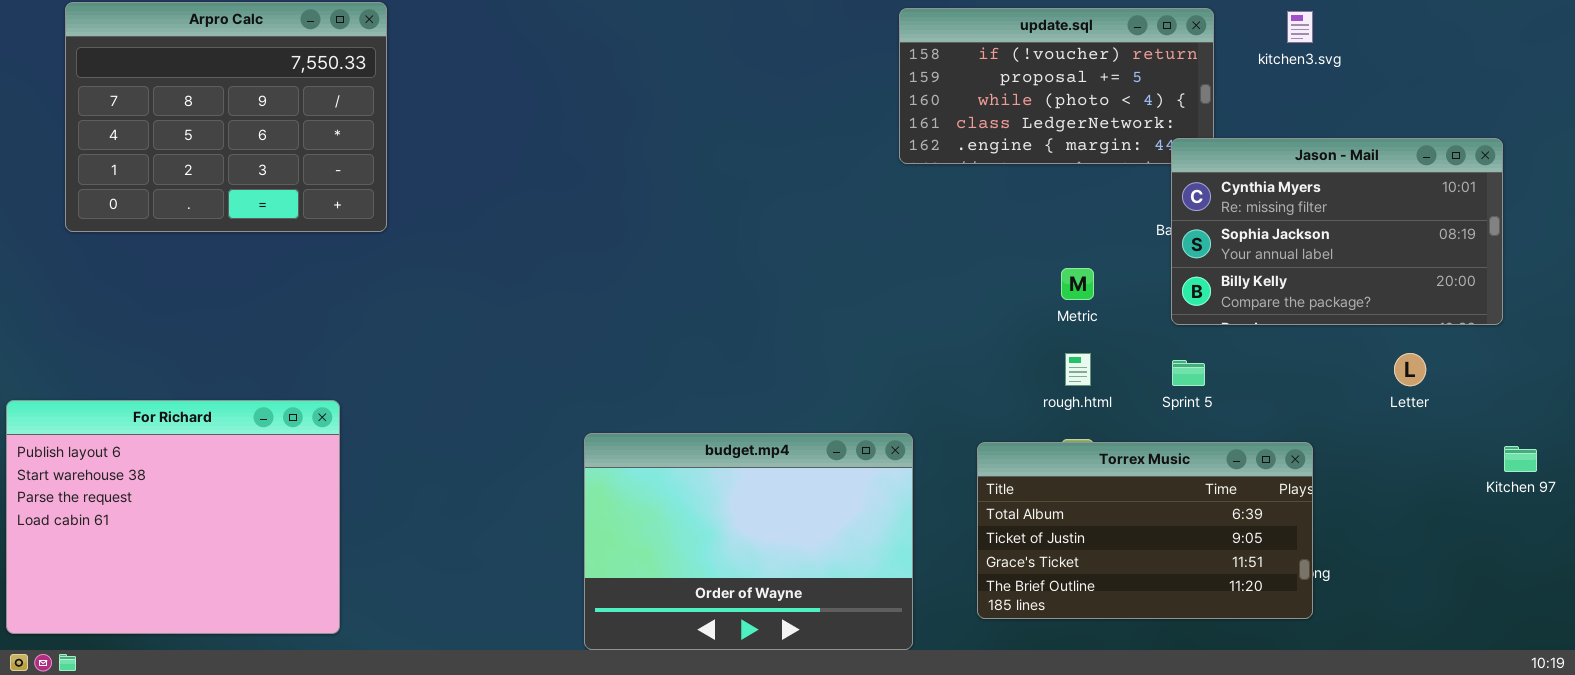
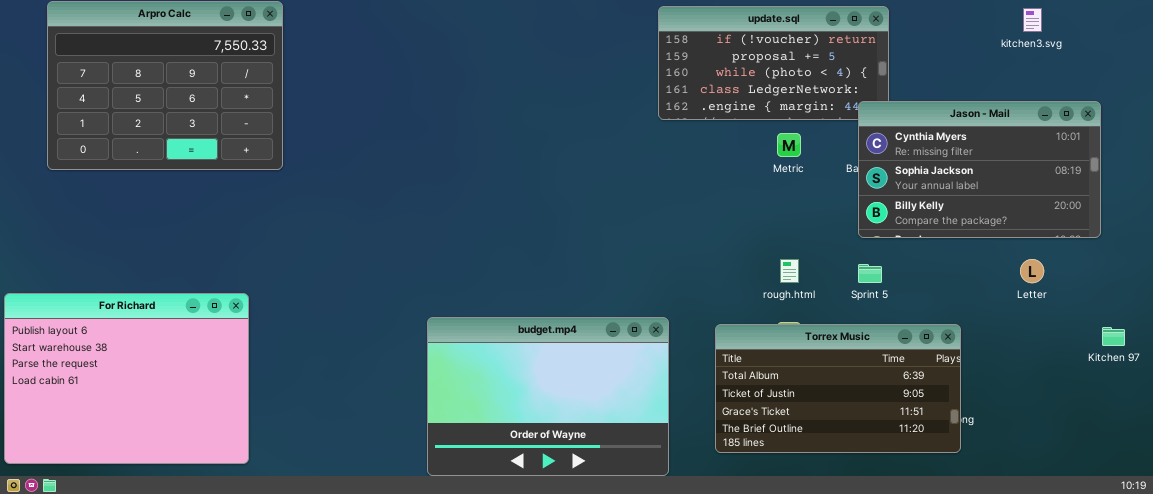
kitchen3.svg: [1287,11,1313,43] -> [1023,8,1042,32], moved
Metric: [1061,268,1094,300] -> [777,133,801,157], moved

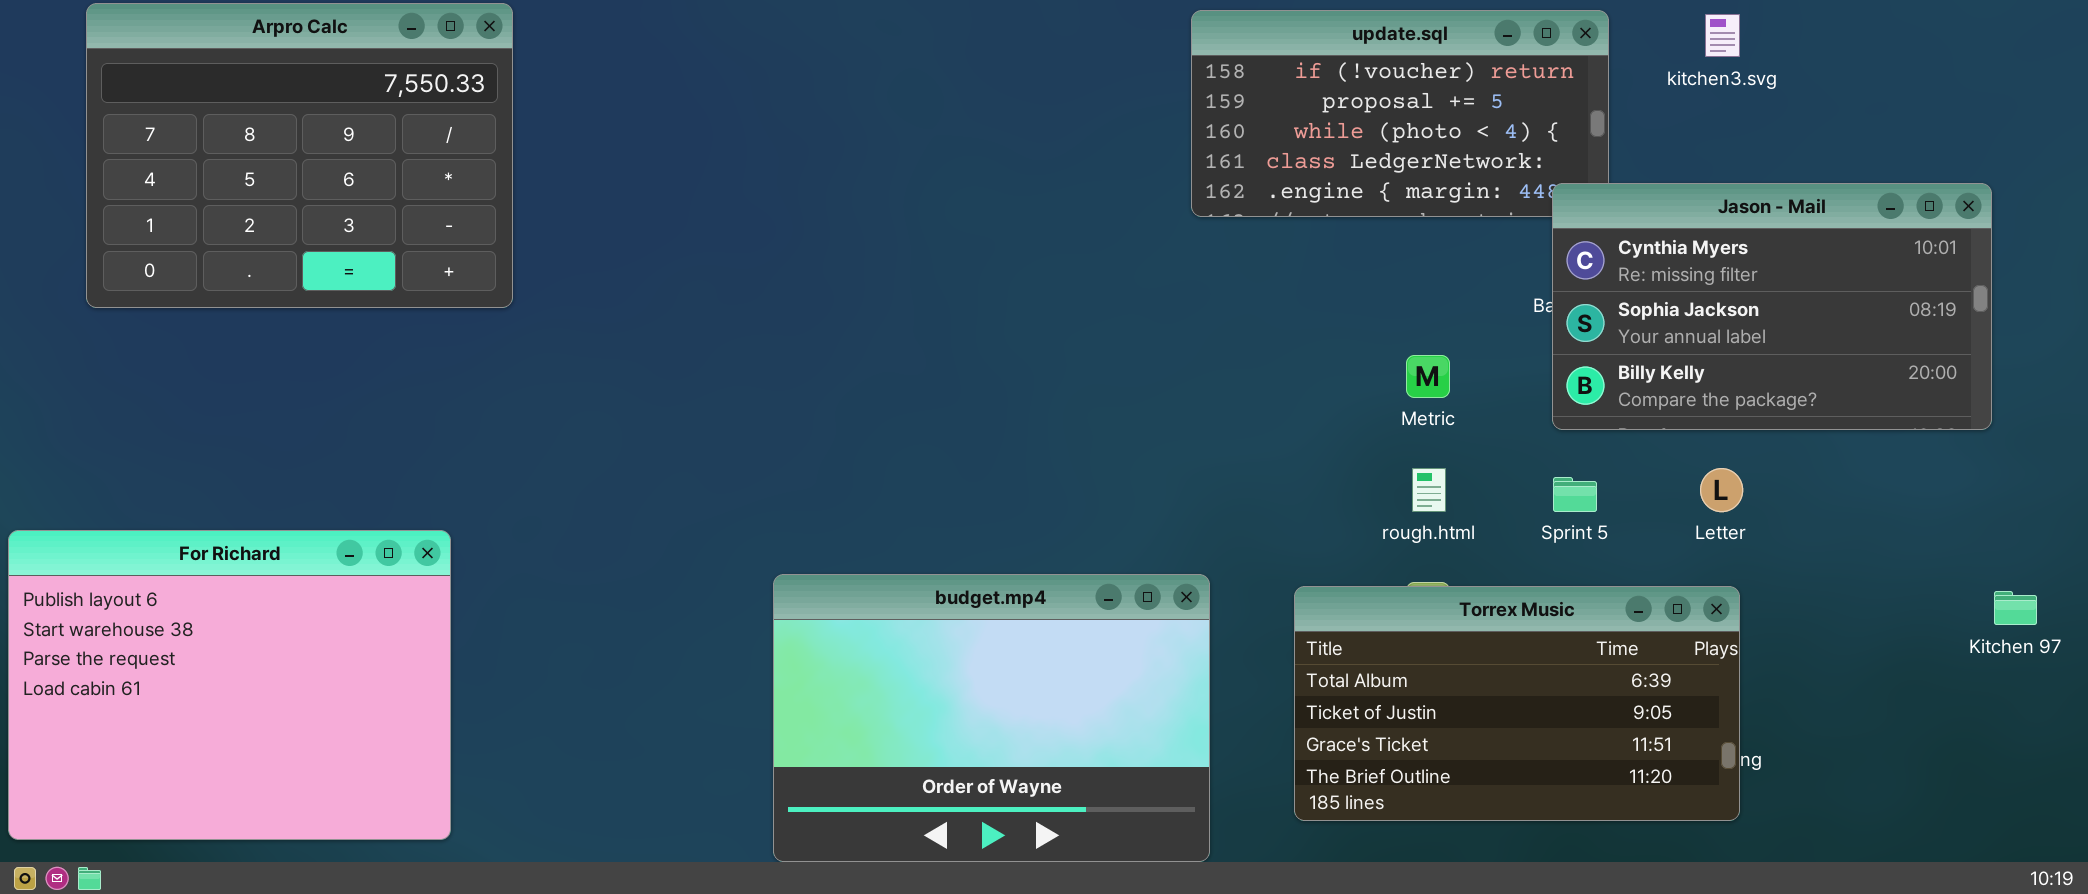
kitchen3.svg: [1023,8,1042,32] -> [1705,14,1740,57], moved
Metric: [777,133,801,157] -> [1406,355,1450,398], moved
Letter: [1020,259,1044,283] -> [1700,468,1743,512], moved

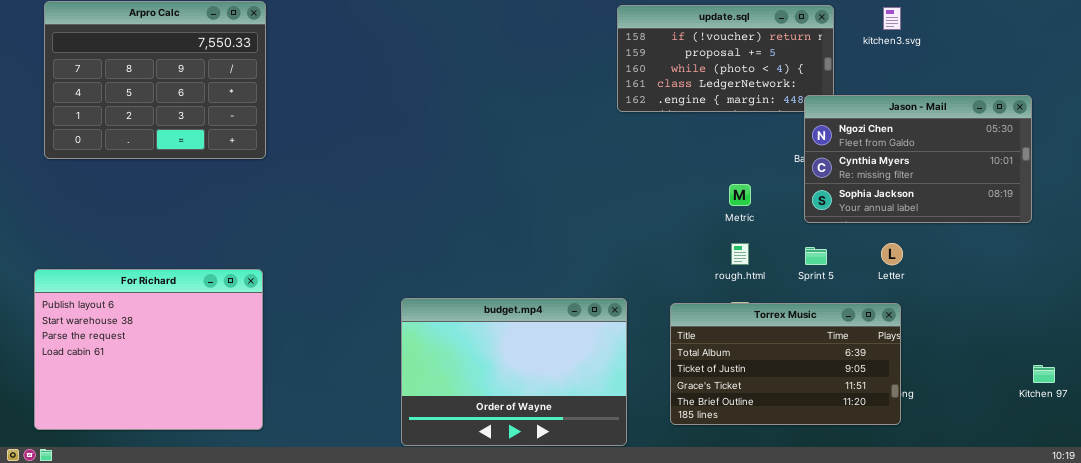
Jason - Mail: [1552,183,1992,430] -> [804,95,1032,223], scrolled up 1 row
For Richard: [8,530,451,840] -> [34,269,263,430], moved
Kitchen 97: [1994,591,2037,625] -> [1033,365,1055,383], moved

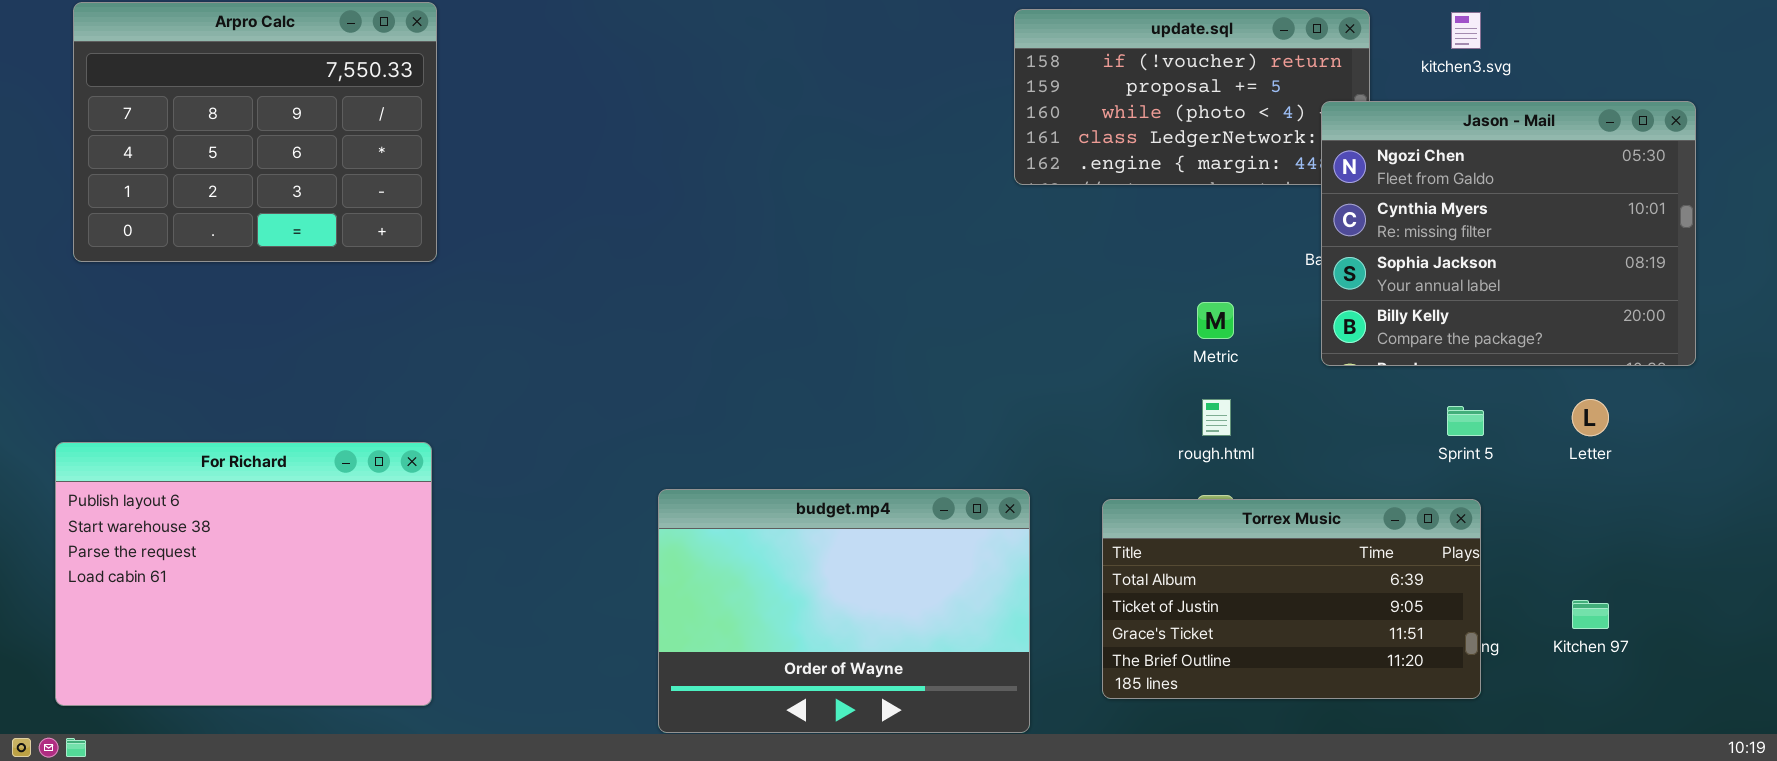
Jason - Mail: [804,95,1032,223] -> [1321,101,1696,366], resized
Letter: [881,243,903,265] -> [1572,399,1609,436], moved
Sprint 5: [805,247,827,265] -> [1447,406,1484,436], moved
Kitchen 97: [1033,365,1055,383] -> [1572,600,1609,629], moved

